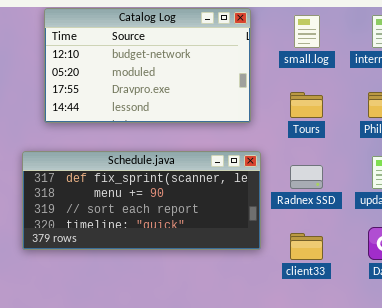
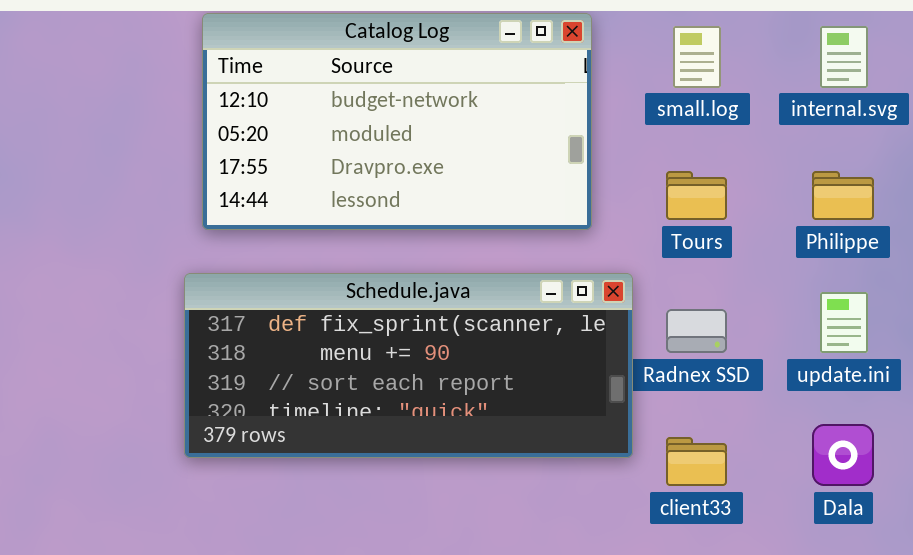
Schedule.java: [22,151,261,250] -> [184,273,633,458], moved

